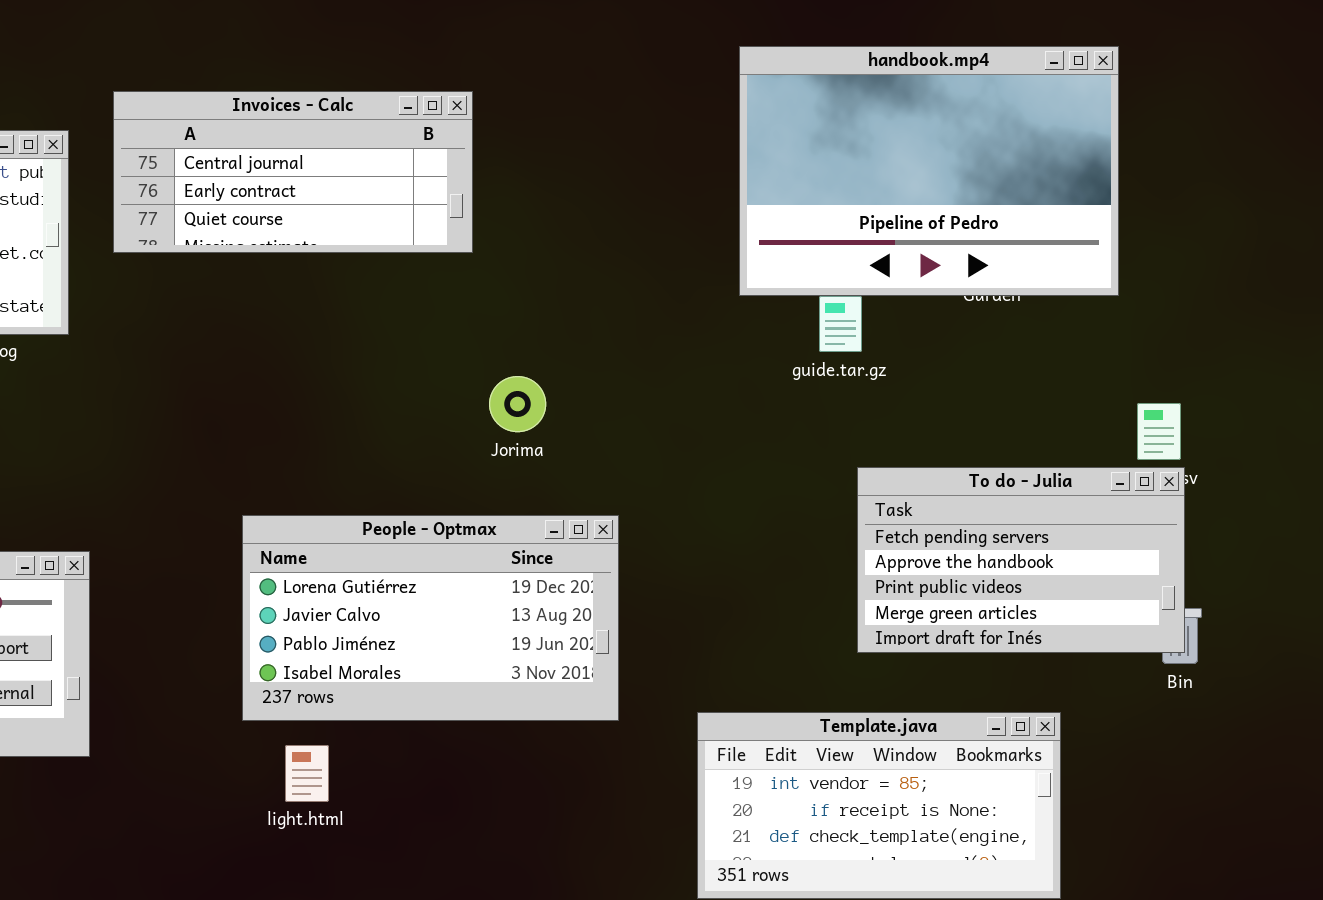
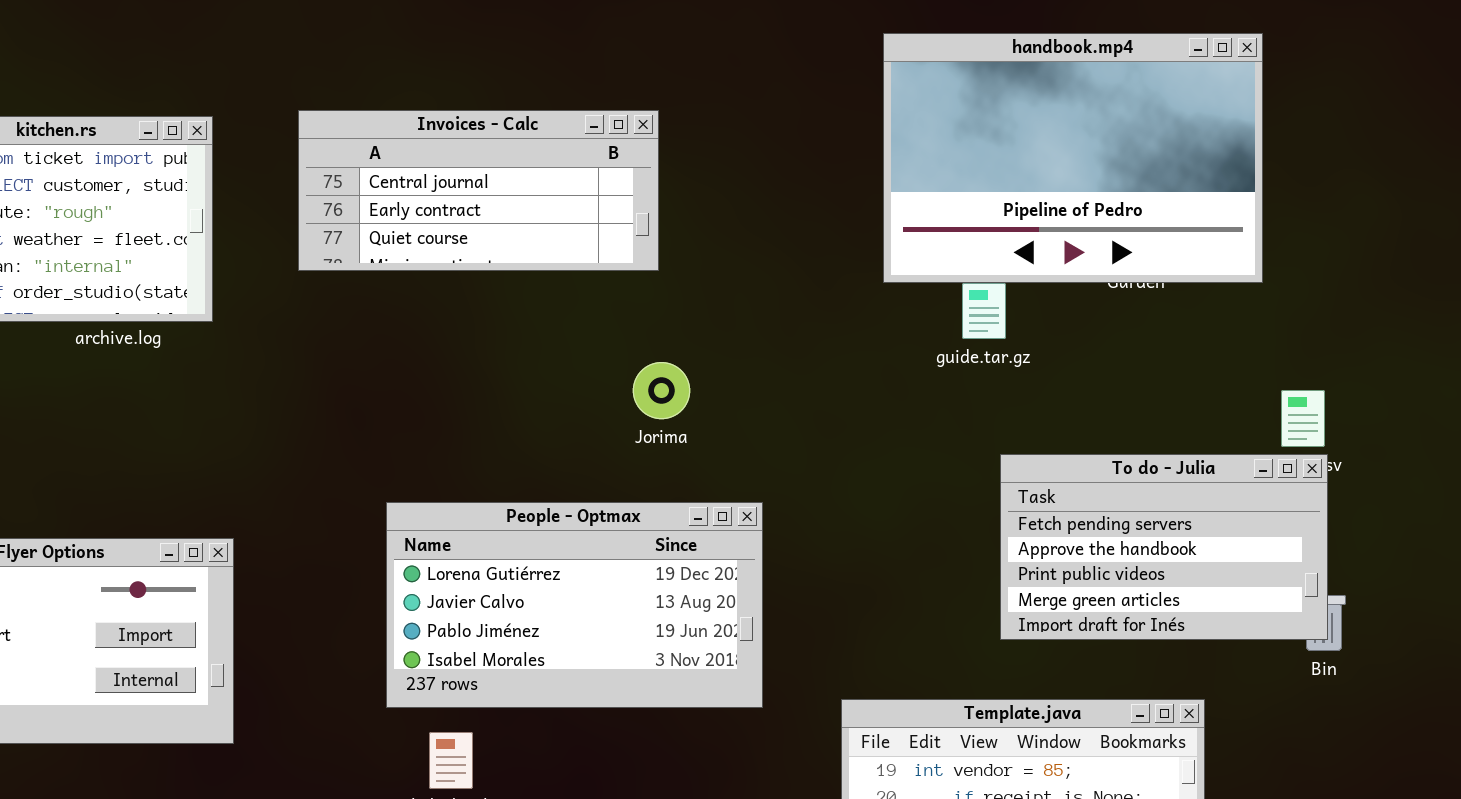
Invoices - Calc: [113,91,473,253] -> [298,110,659,271], moved

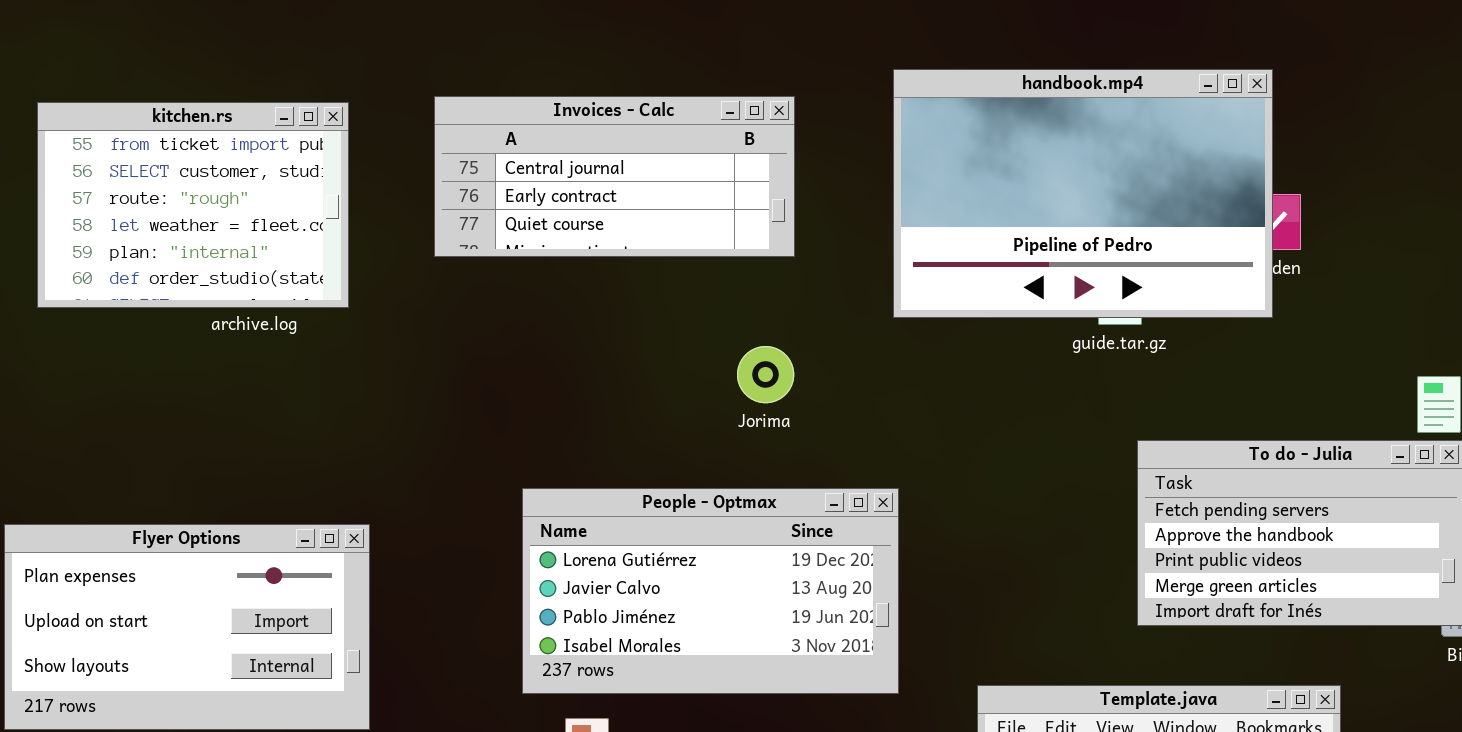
handbook.mp4: [883,33,1263,283] -> [893,69,1273,318], moved
Jorima: [633,362,690,419] -> [737,346,794,403], moved

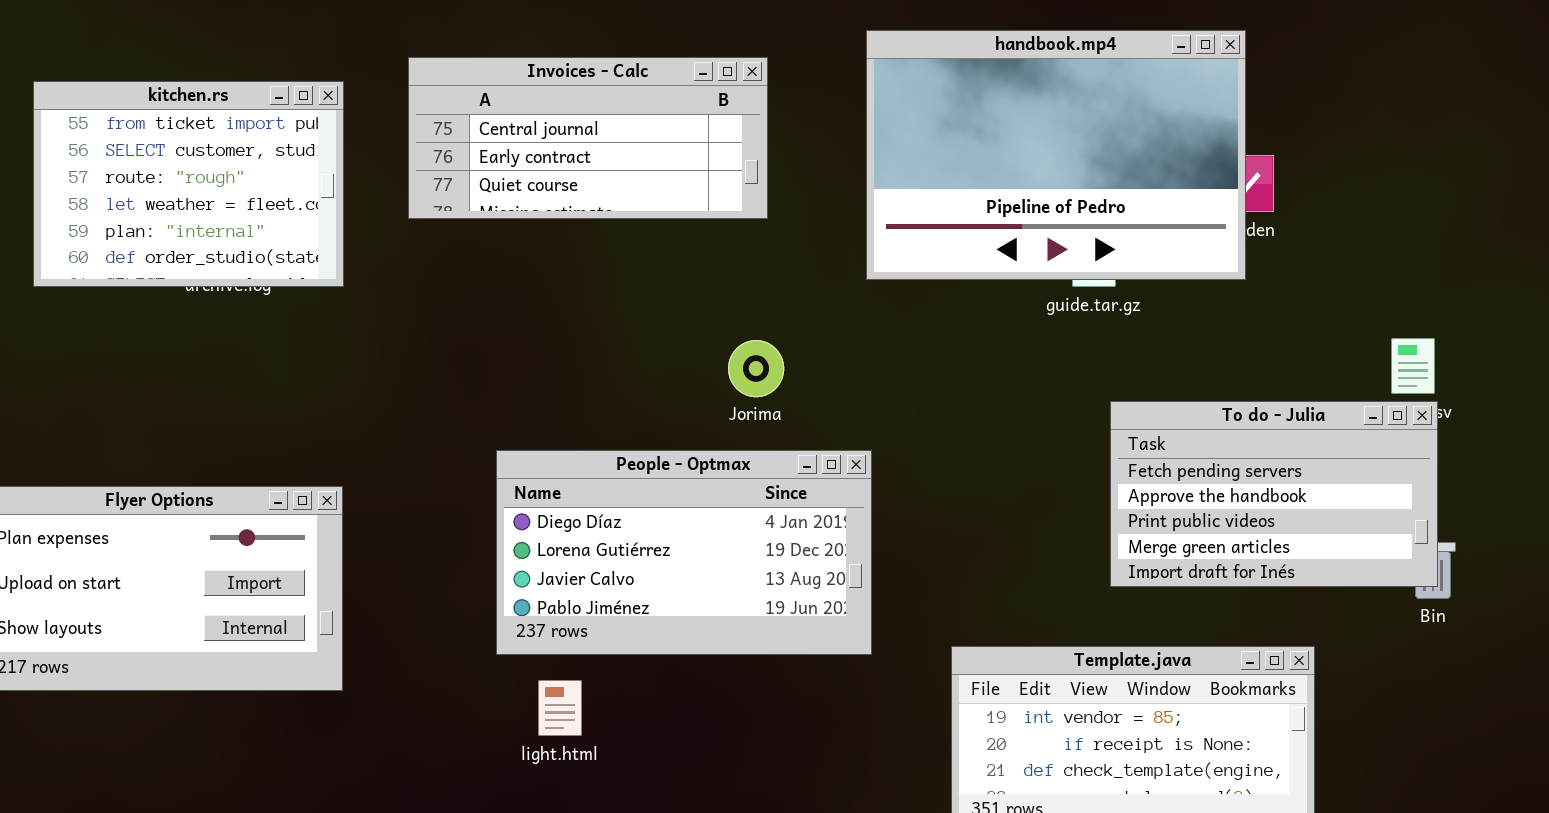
kitchen.rs: [37,102,349,308] -> [33,81,344,287], moved
Jorima: [737,346,794,403] -> [728,340,784,397], moved
People - Optmax: [522,488,899,694] -> [496,450,872,655], scrolled up 1 row

